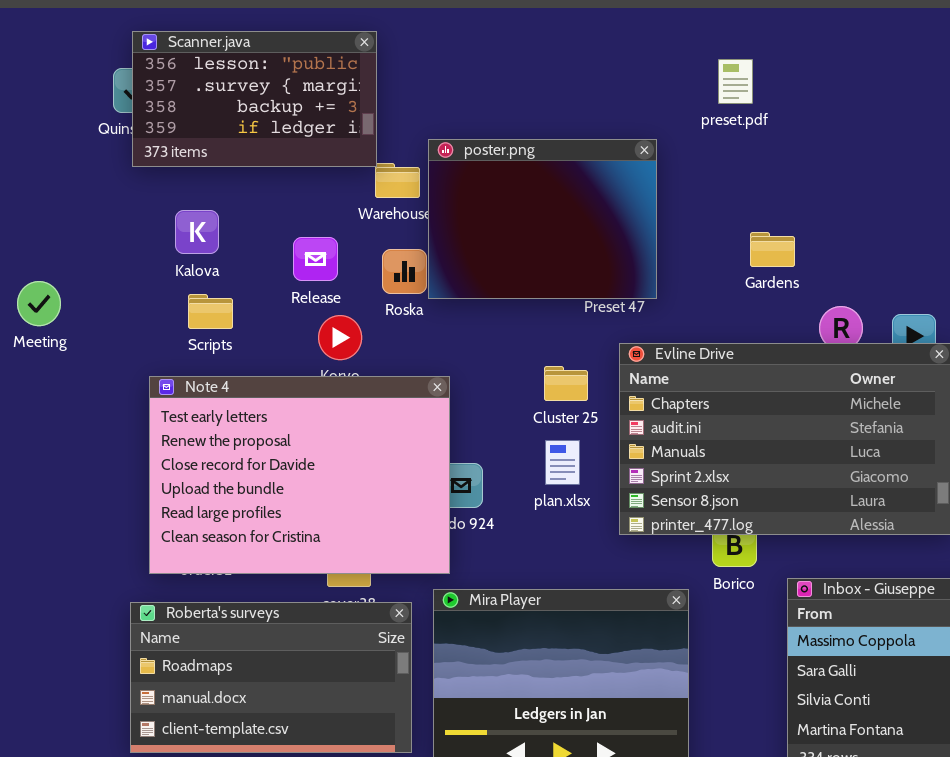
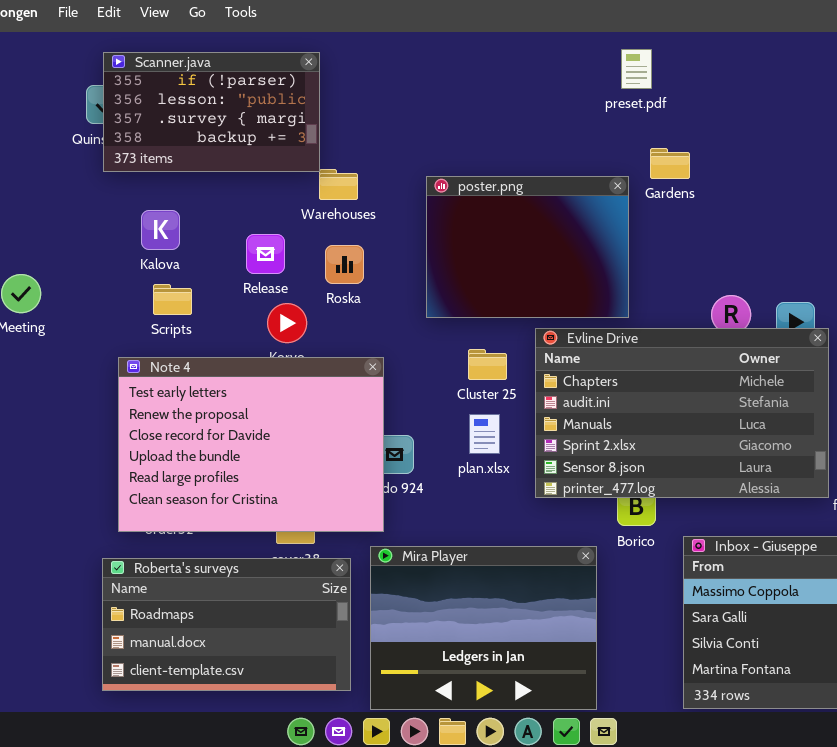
Scanner.java: [132,31,377,167] -> [103,52,320,172], scrolled up 1 row
preset.pdf: [718,59,753,104] -> [621,49,652,89], moved
poster.png: [428,139,657,299] -> [426,176,629,318], moved
Gardens: [750,232,795,267] -> [650,148,690,179], moved

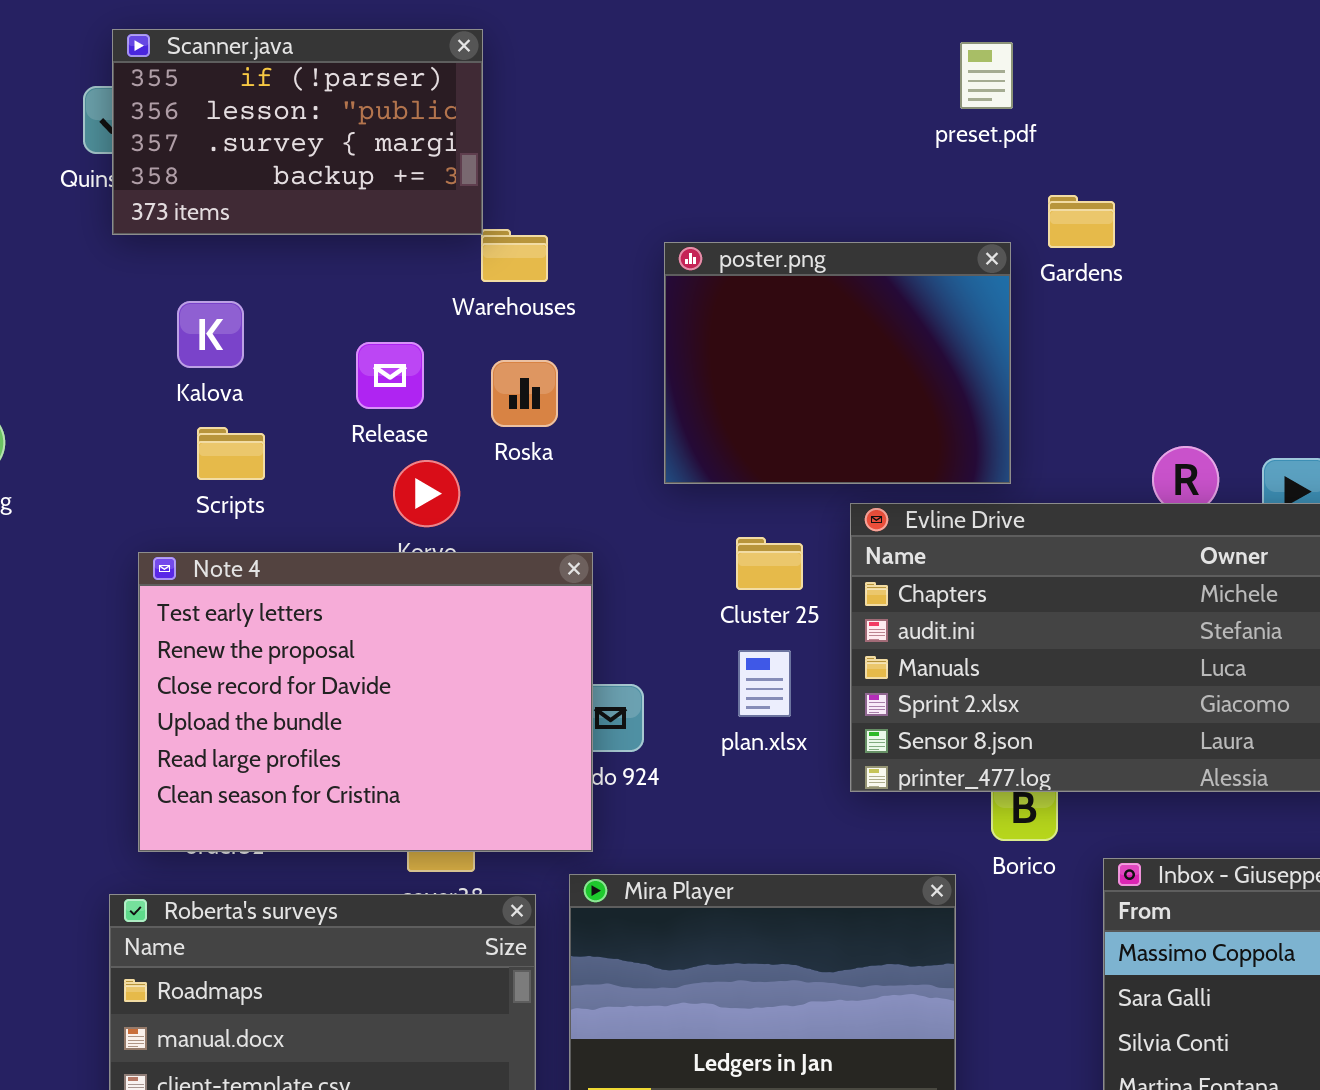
preset.pdf: [621,49,652,89] -> [960,42,1013,109], moved

